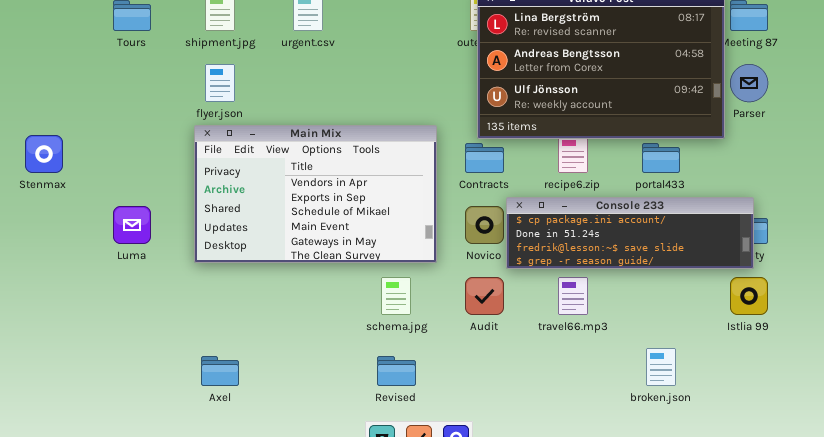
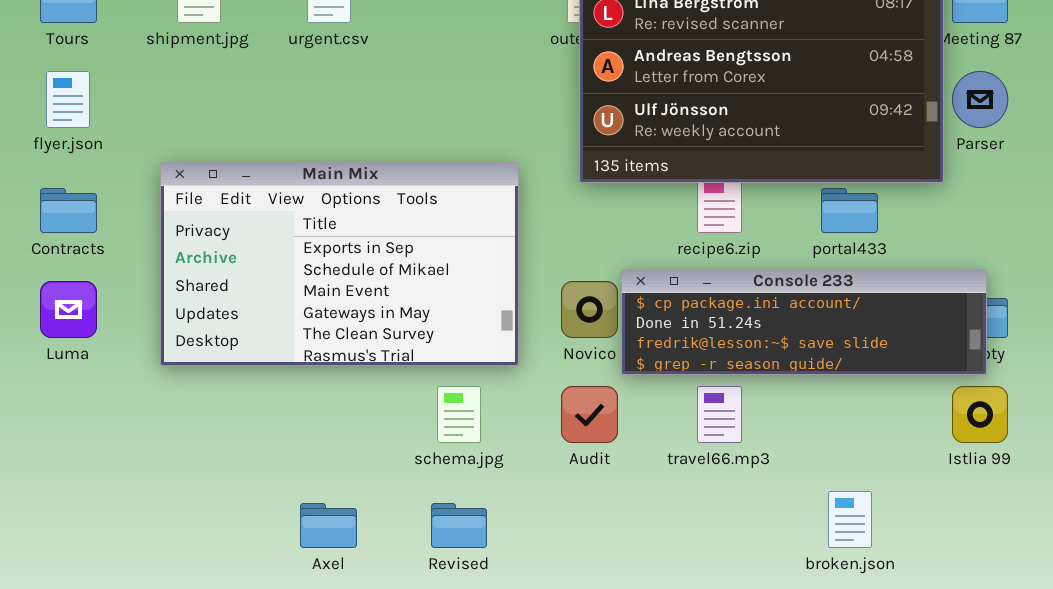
flyer.json: [205,64,235,102] -> [46,71,90,128], moved
Main Mix: [194,125,437,263] -> [160,162,519,366], scrolled down 1 row
Contracts: [465,143,504,173] -> [40,188,97,233], moved
Axel: [201,356,239,386] -> [300,503,357,548], moved

